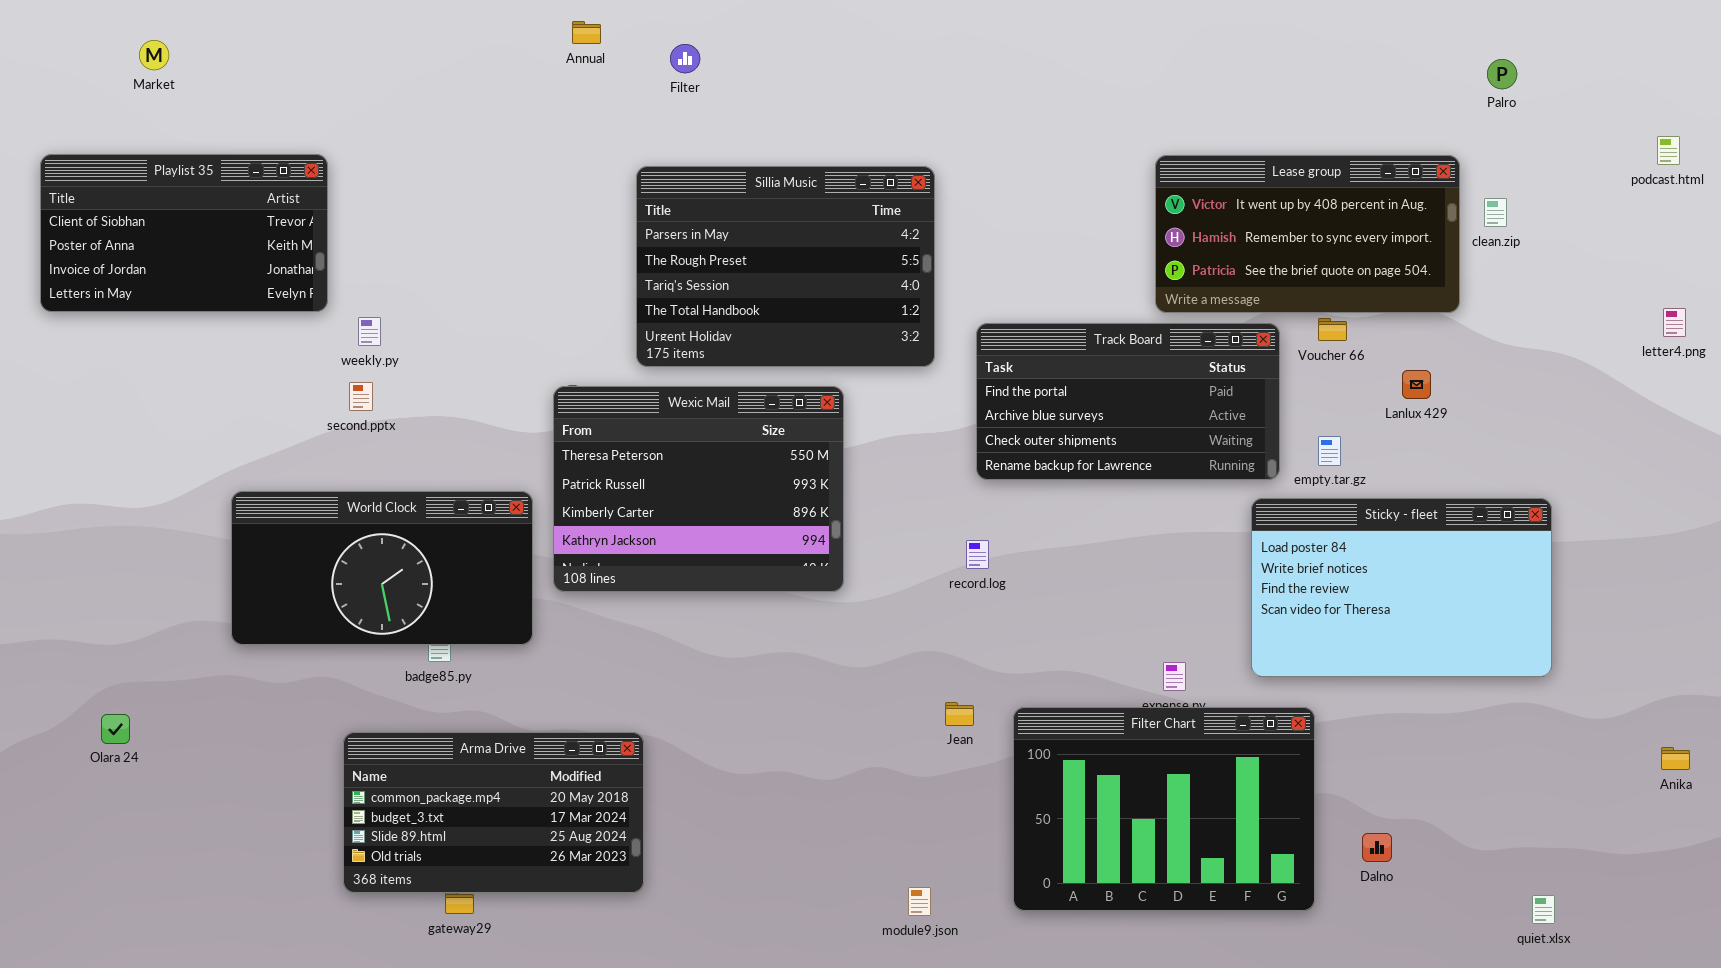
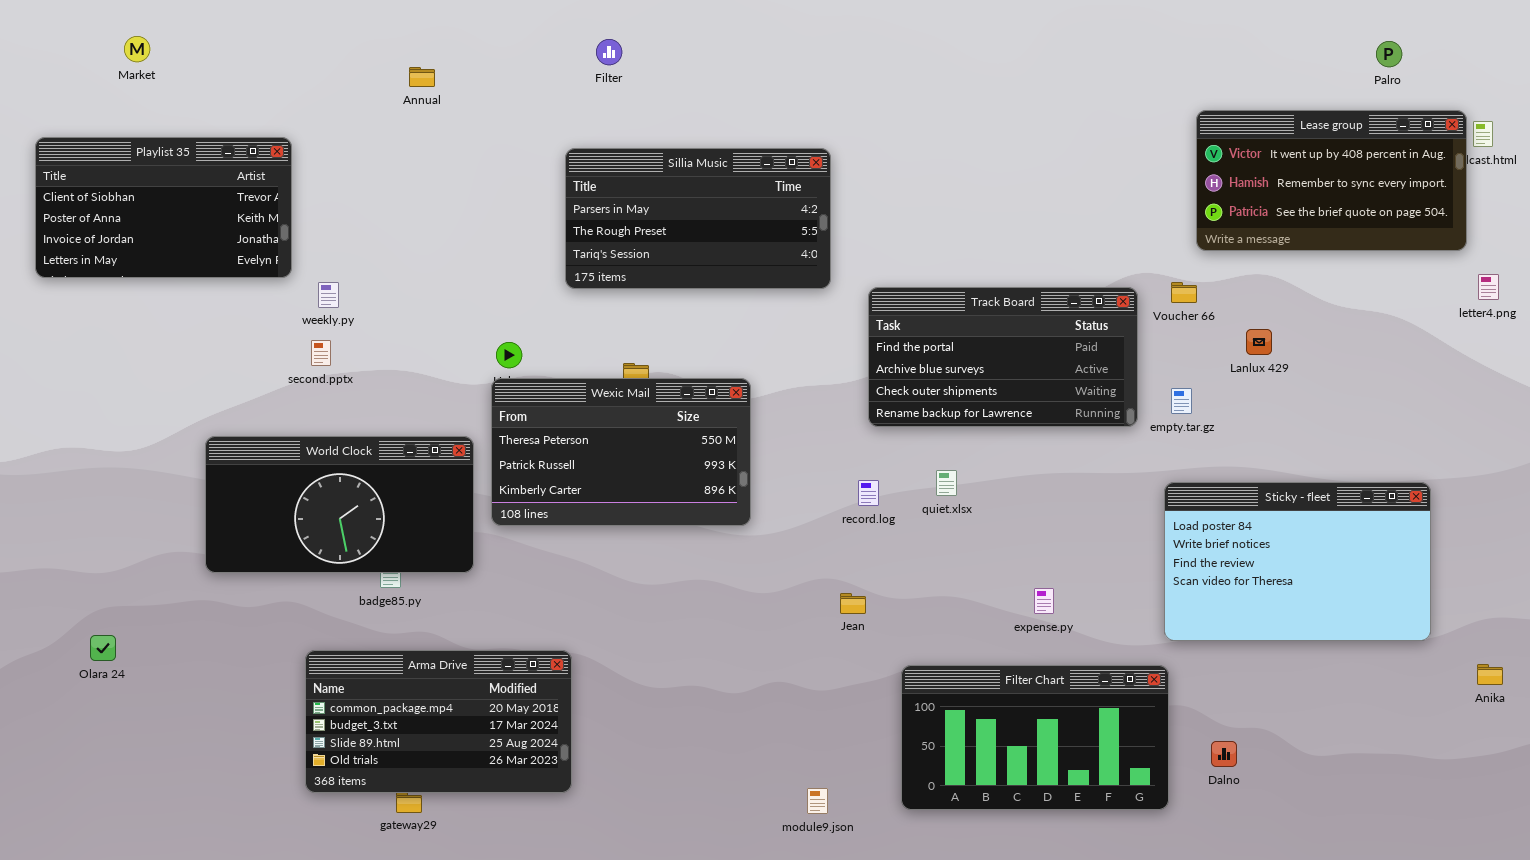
Annual: [572,21,601,44] -> [409,67,435,87], moved
Palro: [1487,59,1517,89] -> [1376,41,1402,67], moved
Lease group: [1155,155,1460,313] -> [1196,110,1467,251], moved
Sillia Music: [636,166,935,367] -> [565,148,831,289], resized
Wexic Mail: [553,386,844,592] -> [491,378,751,526], resized
Sticky - fleet: [1251,498,1552,677] -> [1164,482,1431,641], moved
Jean: [945,702,974,726] -> [840,593,866,614], moved
Filter Chart: [1013,707,1315,911] -> [901,665,1169,810], resized
quiet.xlsx: [1532,895,1555,924] -> [936,470,957,496], moved

